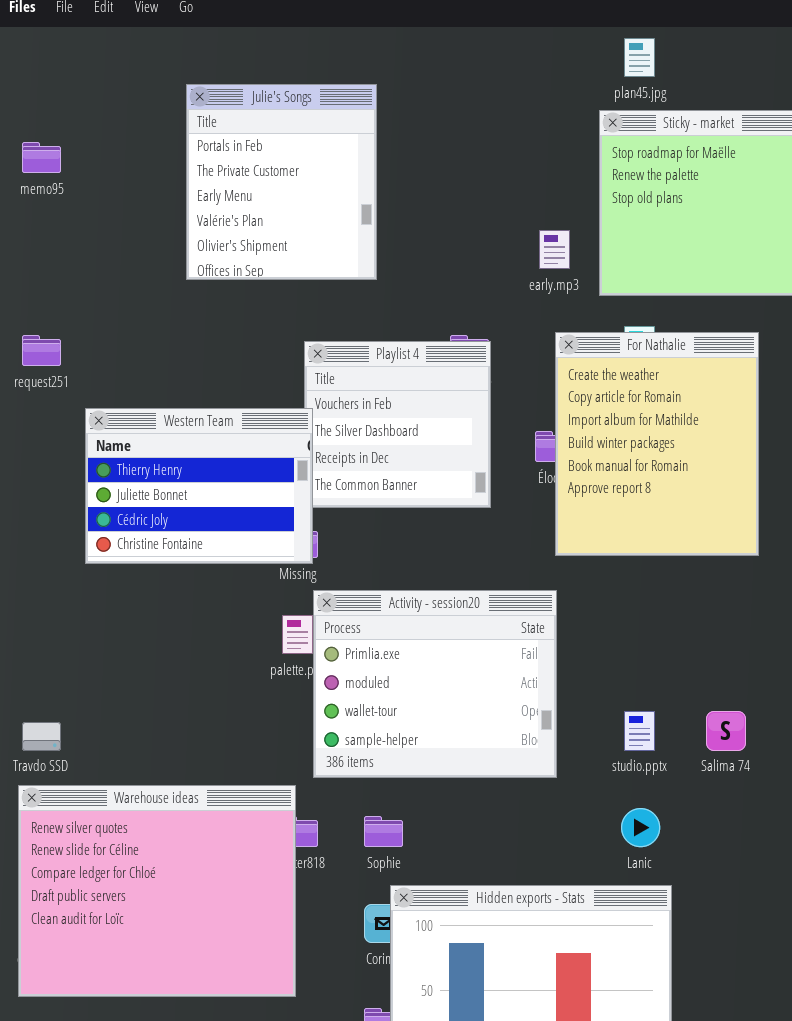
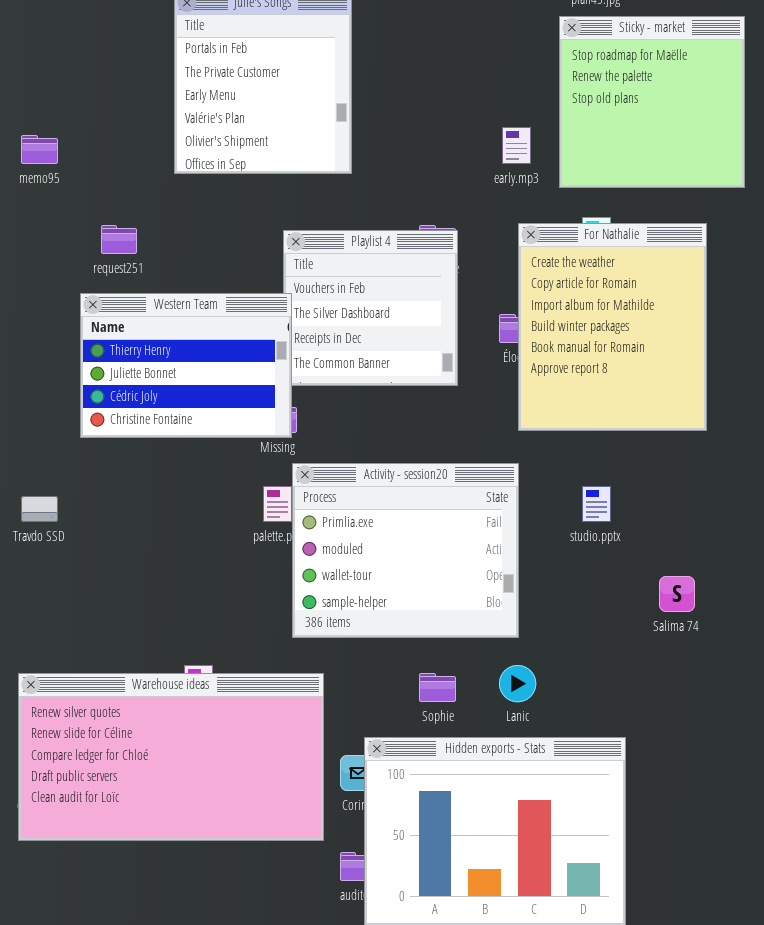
memo95: [22,142,61,173] -> [21,135,58,164], moved
request251: [22,335,61,366] -> [101,225,137,254], moved
studio.pptx: [624,711,655,751] -> [582,486,611,522], moved
Travdo SSD: [22,722,61,751] -> [21,496,58,522], moved
Warehouse ideas: [18,785,296,997] -> [18,673,324,841], resized
Lanic: [621,808,660,847] -> [499,665,536,702], moved
Sophie: [364,816,403,847] -> [419,673,456,702], moved

